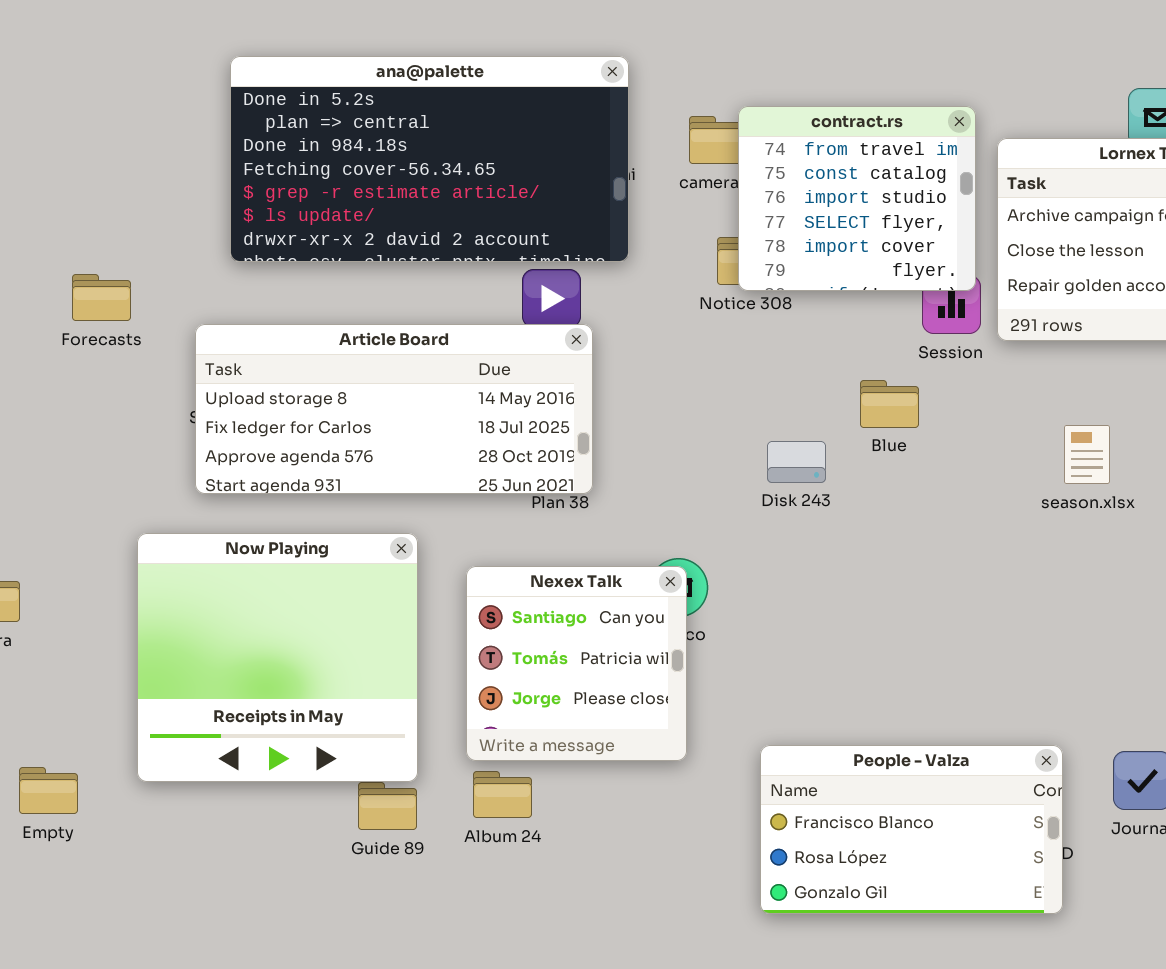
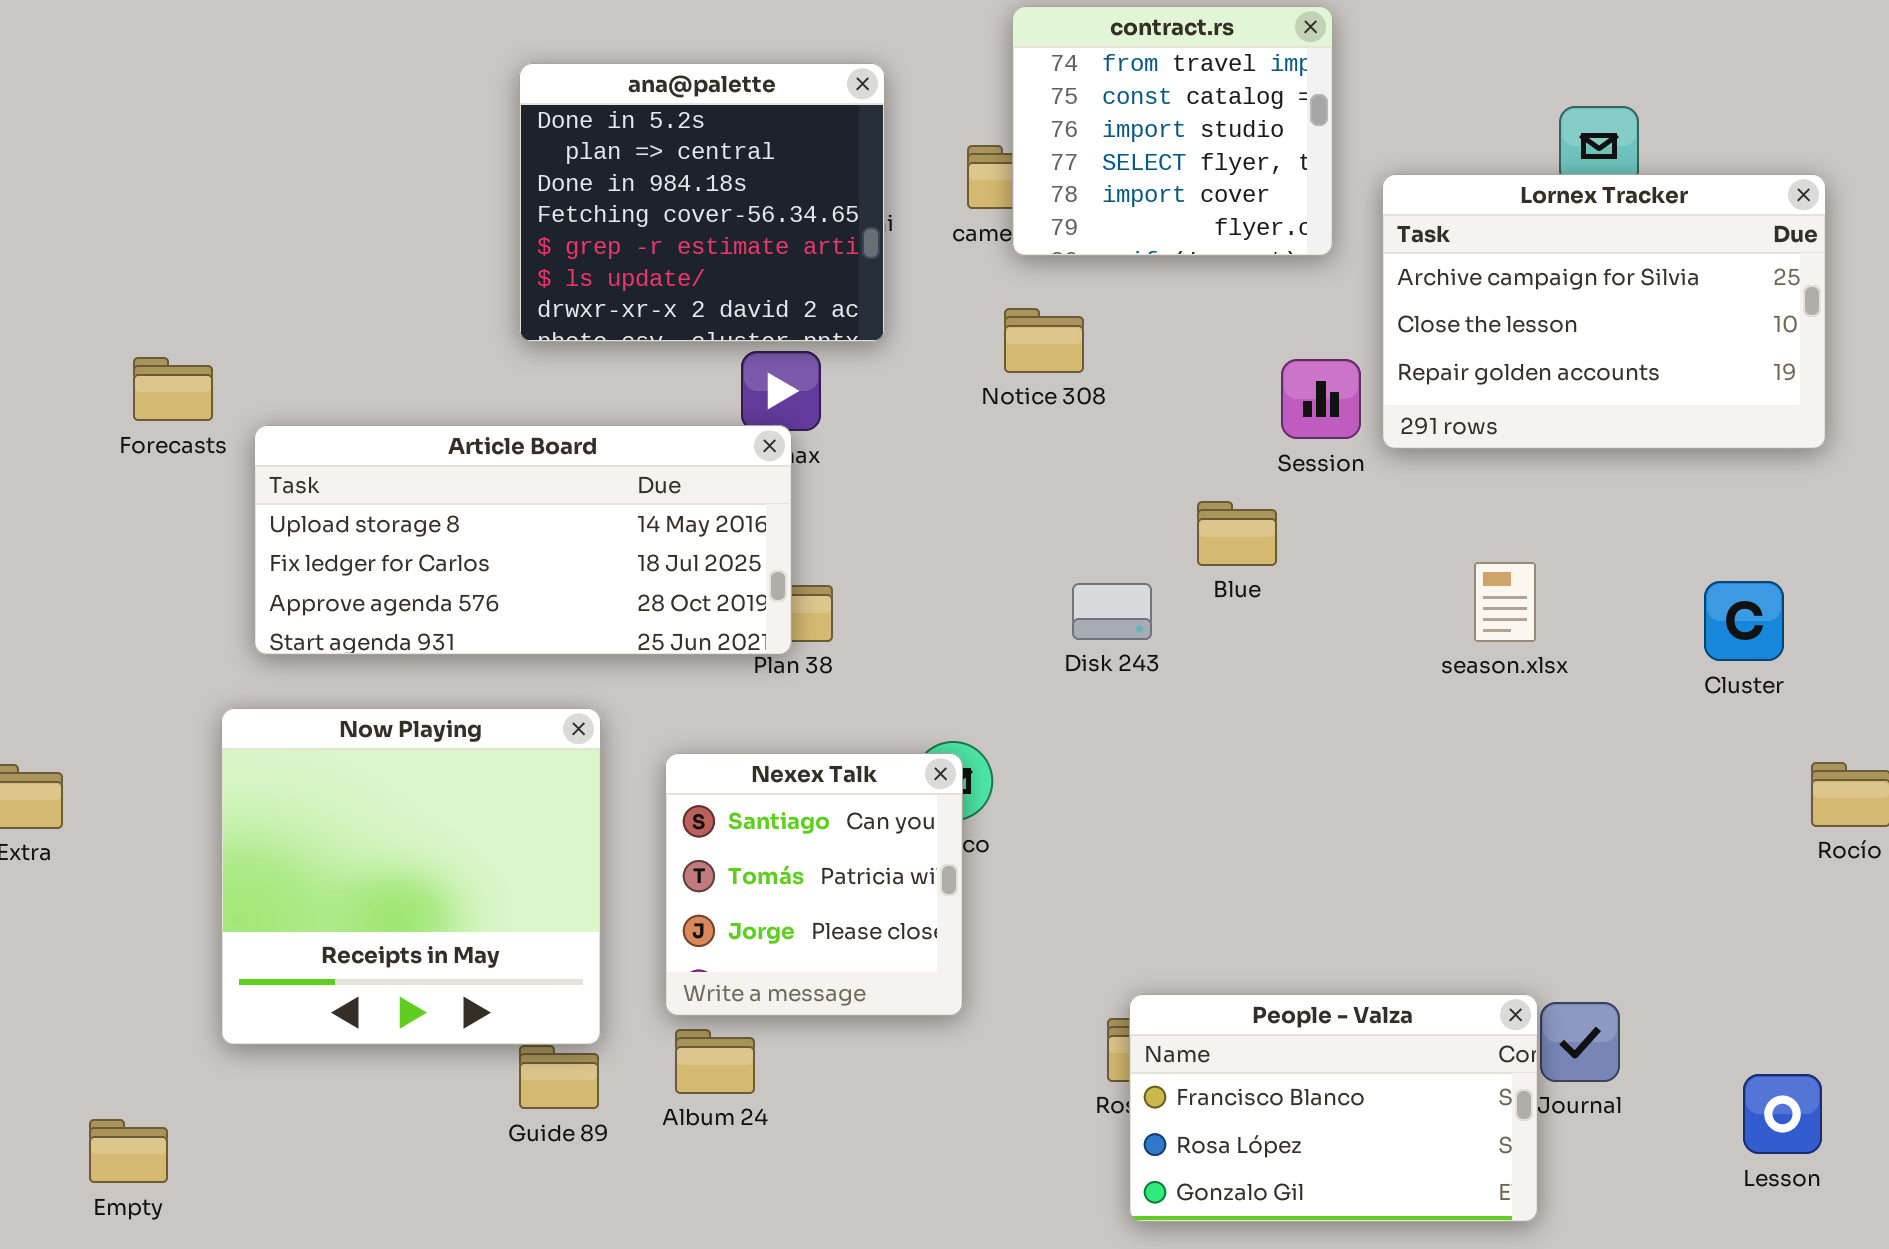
ana@palette: [230,56,629,262] -> [519,63,885,342], resized
contract.rs: [738,106,976,291] -> [1012,6,1333,256], moved
Article Board: [195,324,593,494] -> [254,425,792,655], moved
People - Valza: [760,745,1063,914] -> [1129,994,1538,1222], moved
Empty: [19,767,78,814] -> [89,1119,168,1183], moved

